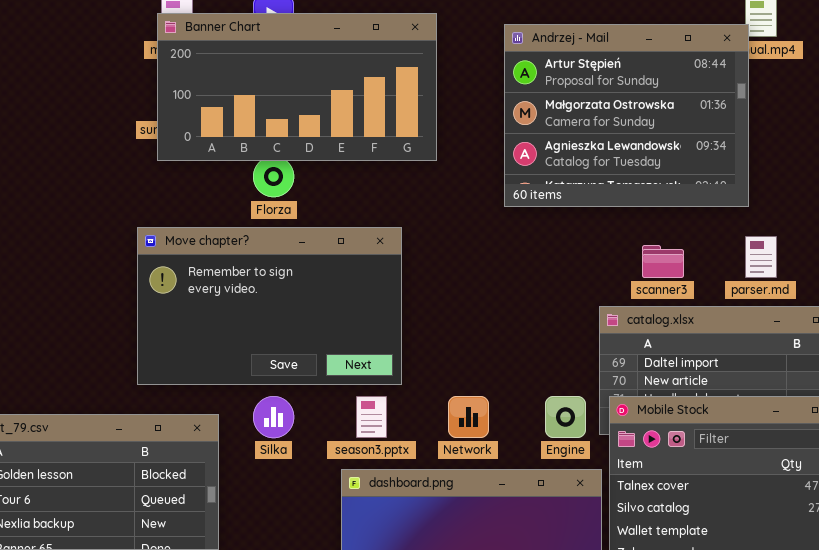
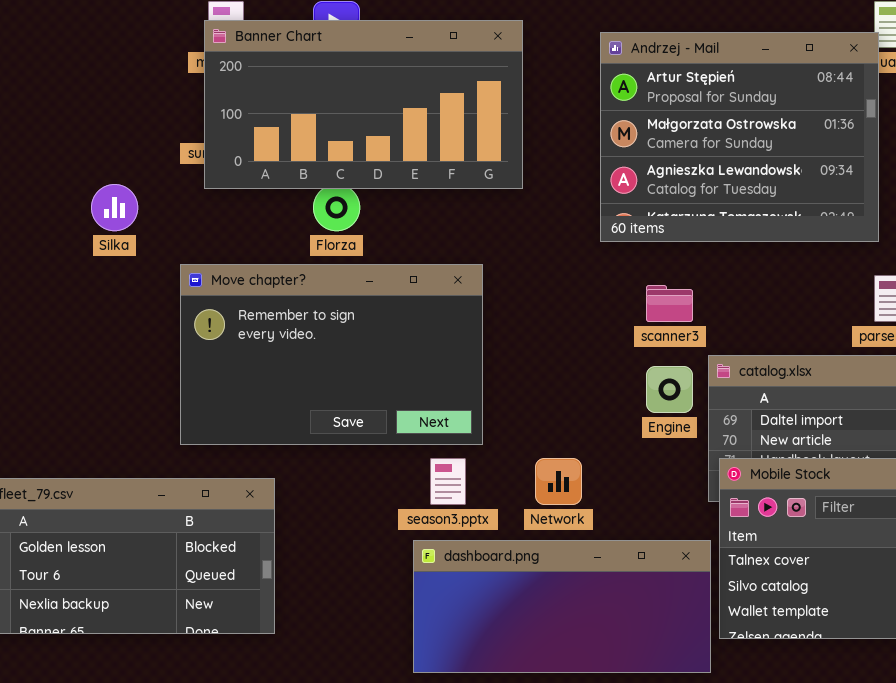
scanner3: [642,245,684,278] -> [646,285,693,322], moved
Silka: [253,396,294,438] -> [91,184,138,231], moved
Engine: [545,396,586,438] -> [646,366,693,413], moved

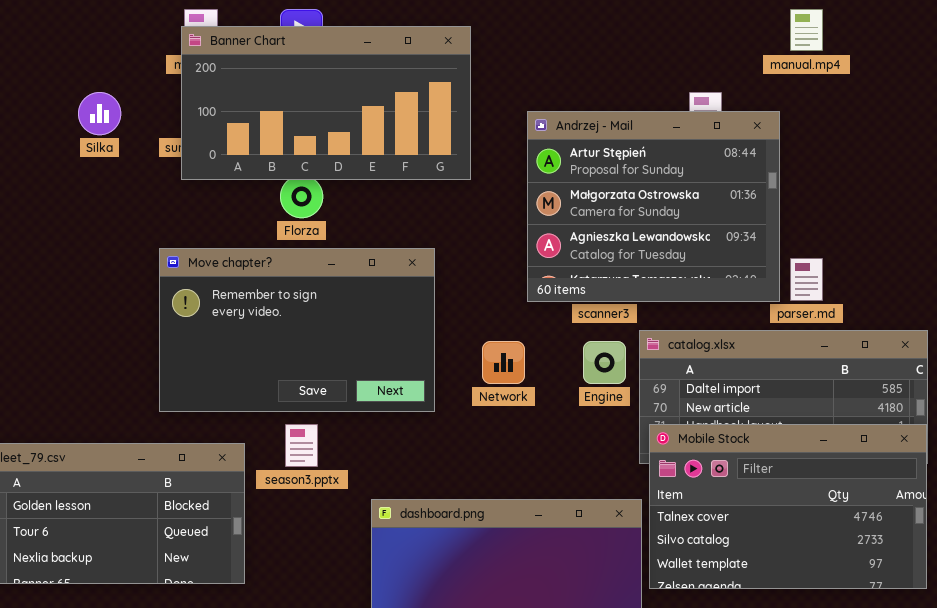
Andrzej - Mail: [600,32,879,242] -> [527,111,780,302], moved
Silka: [91,184,138,231] -> [78,92,121,135], moved
season3.pptx: [430,458,466,505] -> [285,424,318,467], moved
Network: [535,458,582,505] -> [482,341,525,384], moved

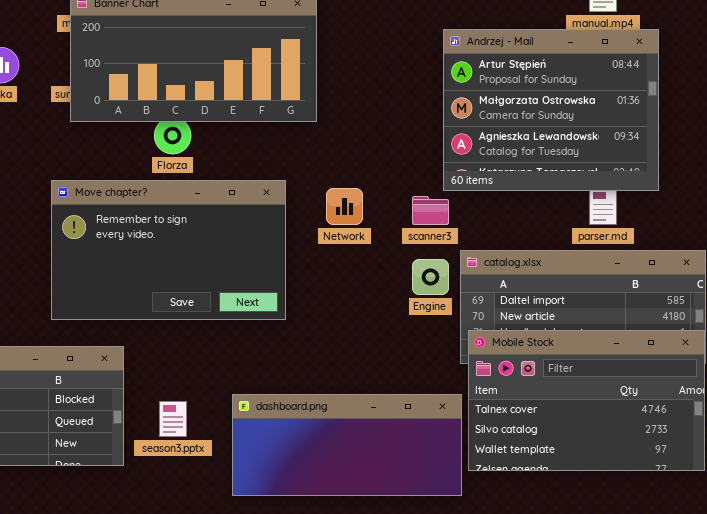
Andrzej - Mail: [527,111,780,302] -> [443,29,659,191], moved
Network: [482,341,525,384] -> [326,188,363,225], moved
season3.pptx: [285,424,318,467] -> [159,401,187,437], moved

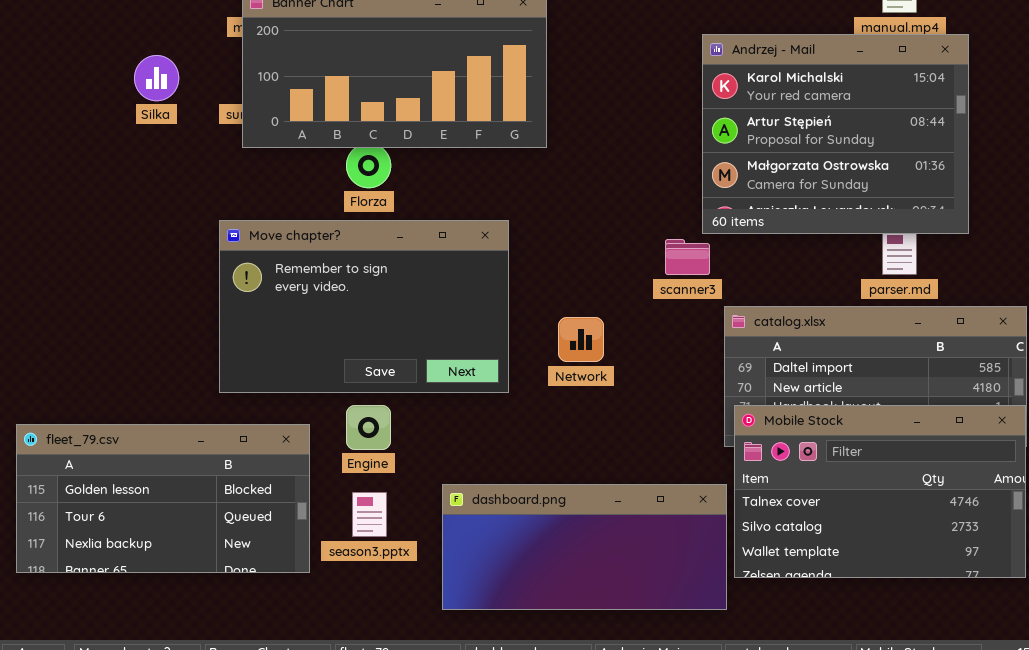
Andrzej - Mail: [443,29,659,191] -> [702,34,969,234], scrolled up 1 row
Network: [326,188,363,225] -> [558,317,604,362], moved
Engine: [412,259,449,295] -> [346,405,391,450], moved

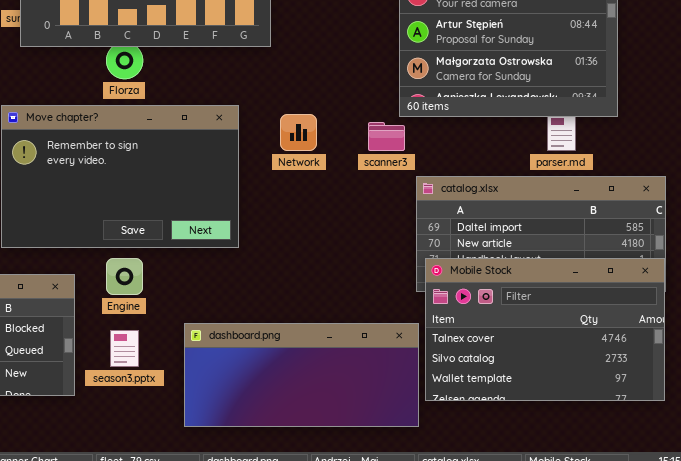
Network: [558,317,604,362] -> [280,114,317,151], moved

